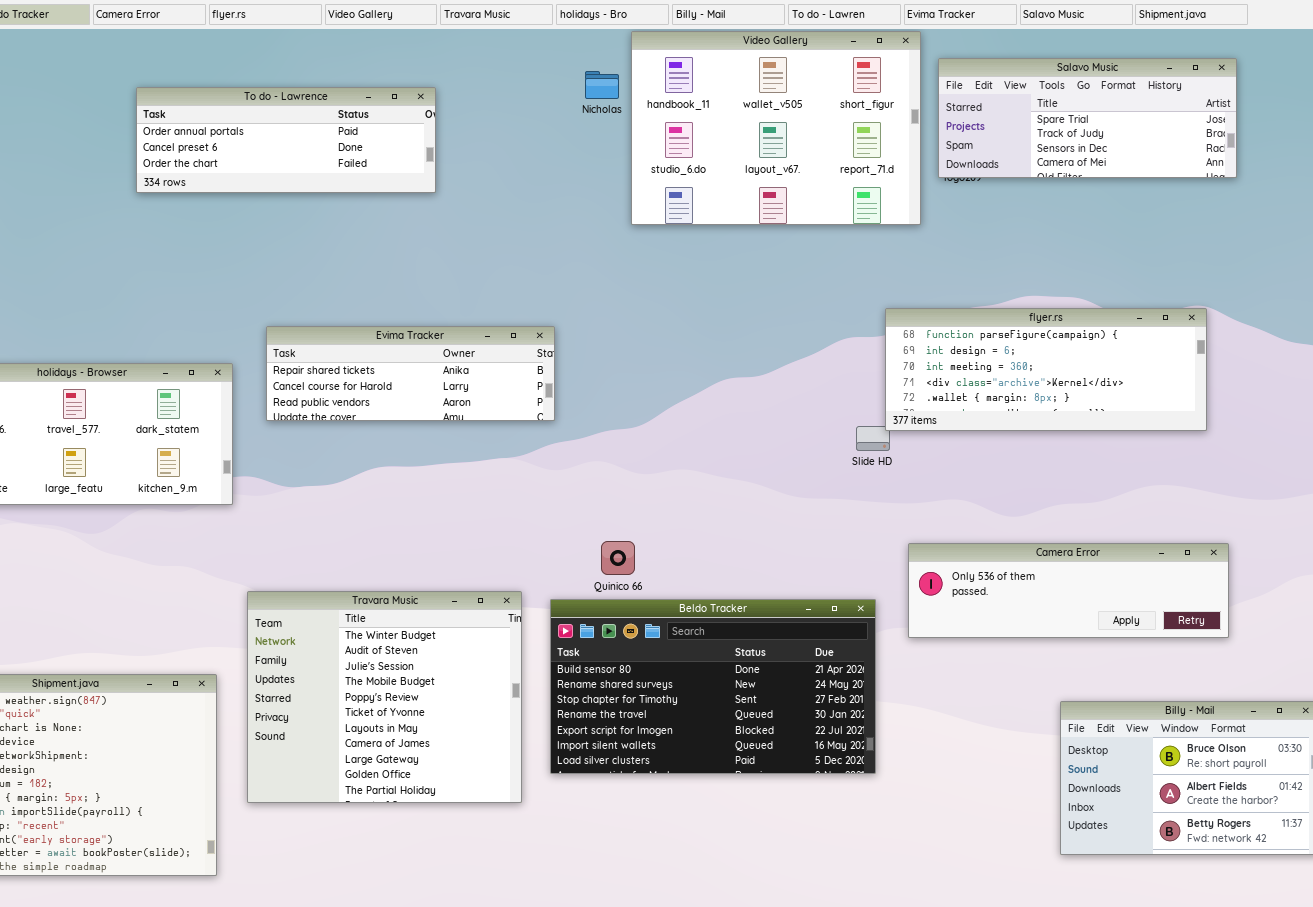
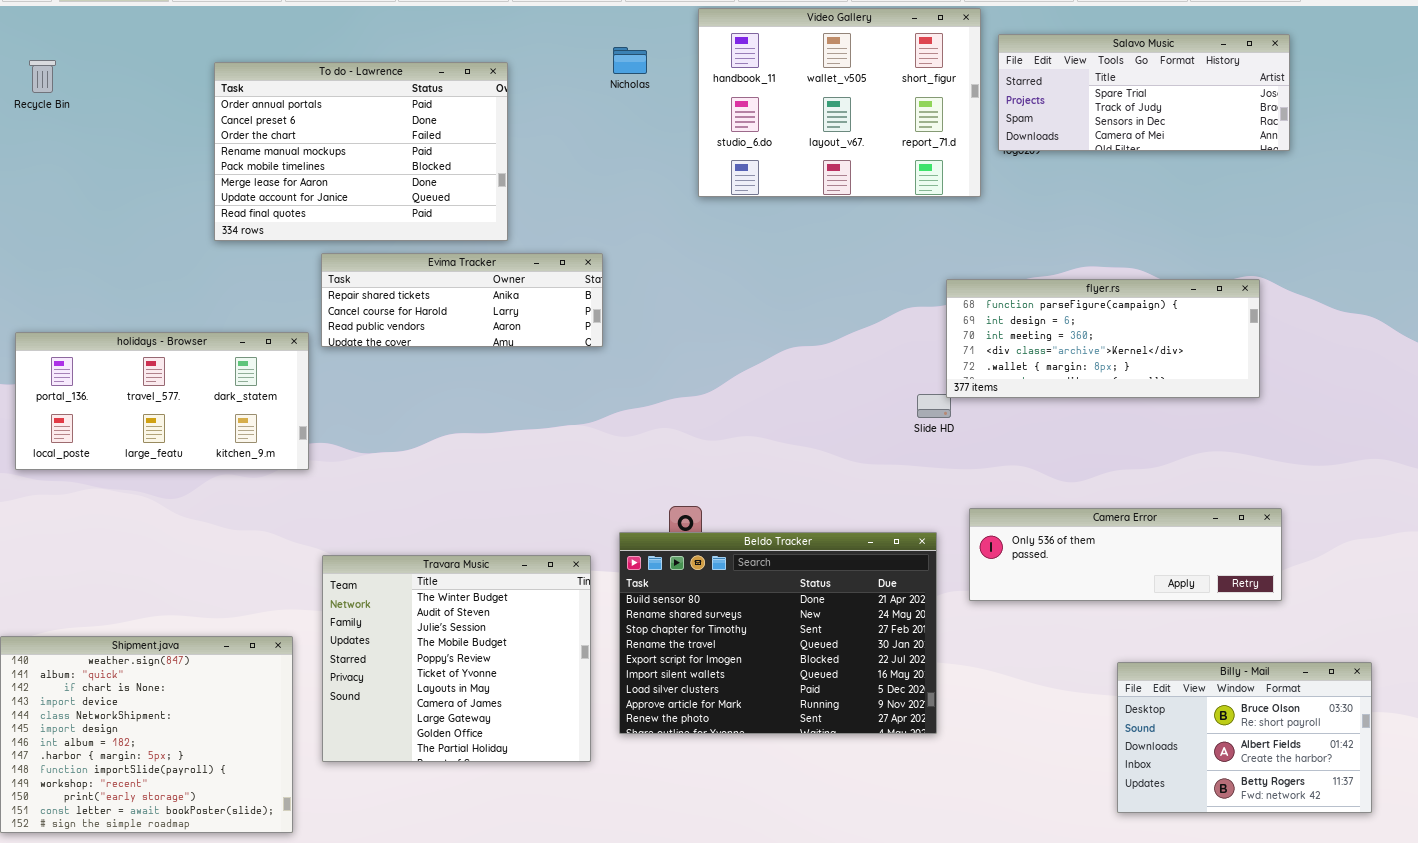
Nicholas: [585,71,619,99] -> [613,47,647,74], moved
To do - Lawrence: [136,87,436,193] -> [214,62,508,241], resized
Evima Tracker: [266,326,555,421] -> [321,253,603,347], moved
Beldo Tracker: [550,599,876,774] -> [619,532,937,734], resized

